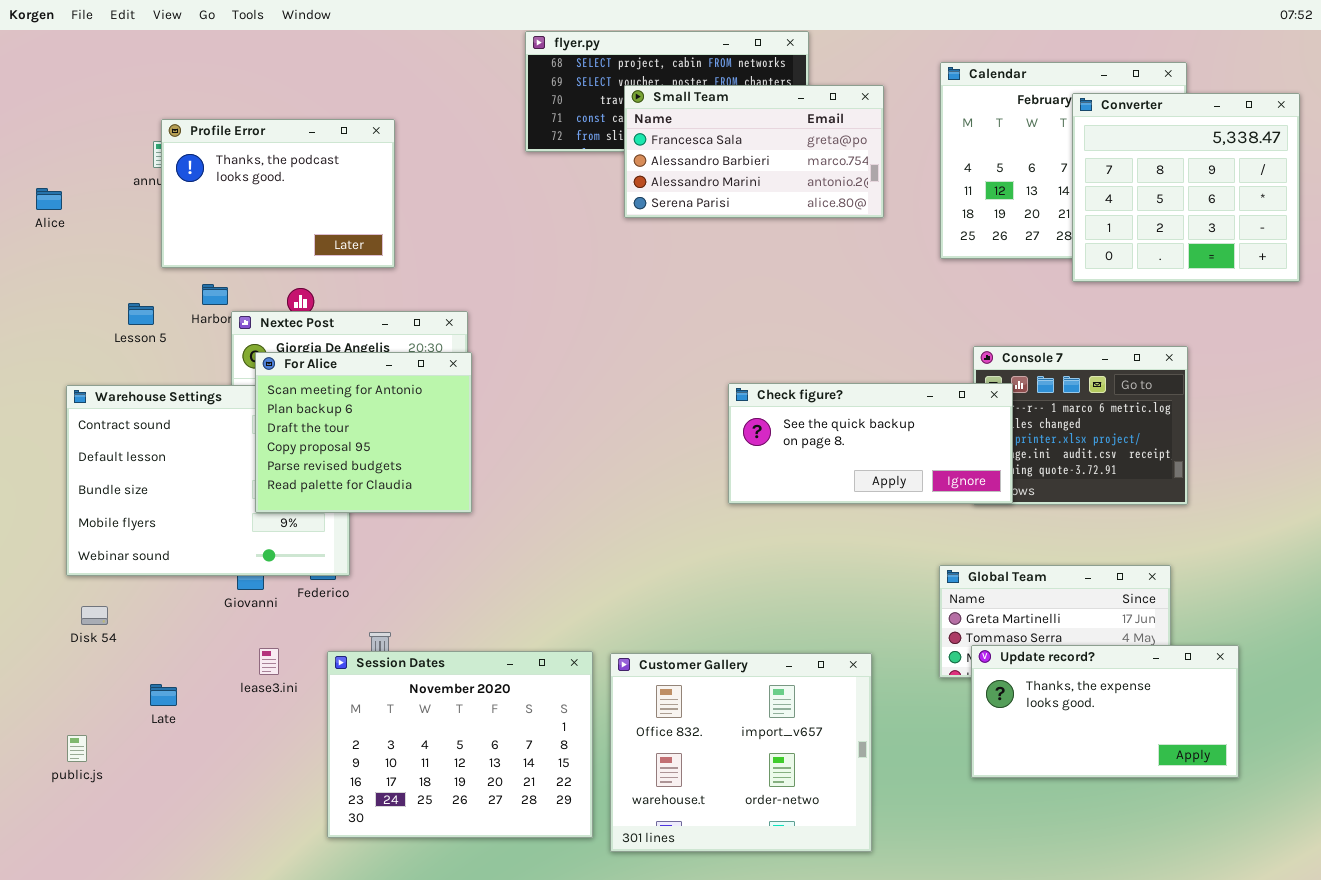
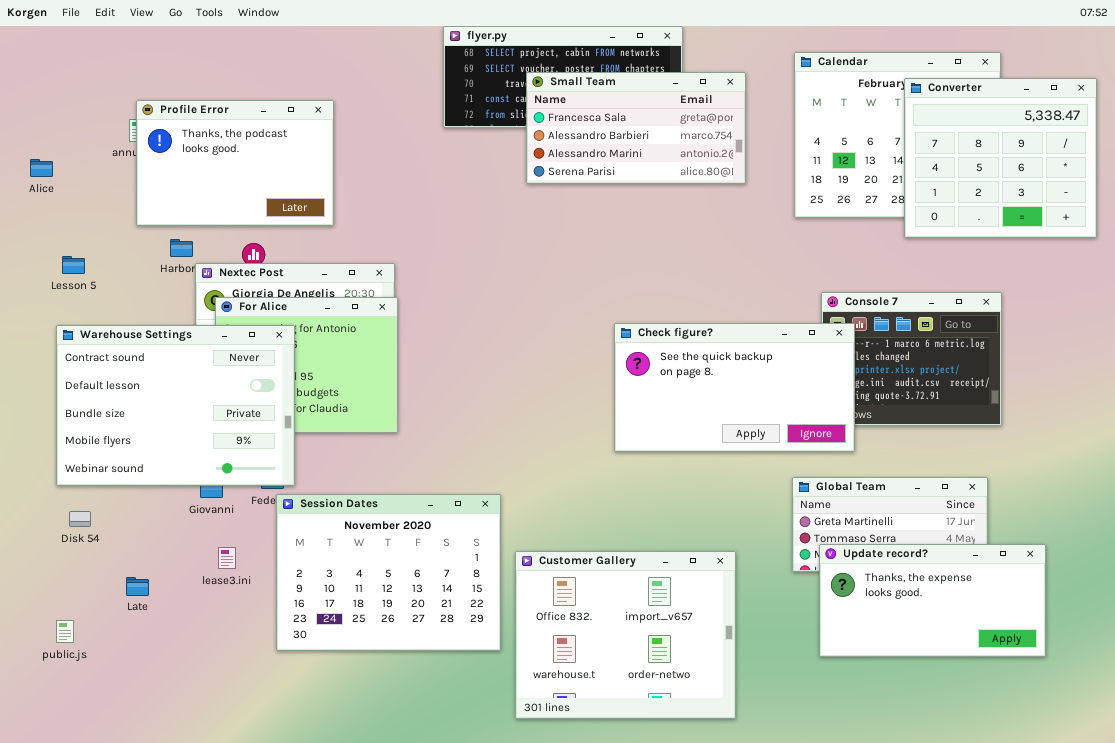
Lesson 5: [128,303,154,325] -> [62,256,85,274], moved
Check figure?: [728,383,1013,504] -> [614,323,855,452], resized
Warehouse Settings: [66,385,350,576] -> [56,325,295,486], raised
Session Dates: [327,651,593,838] -> [276,494,501,651], moved

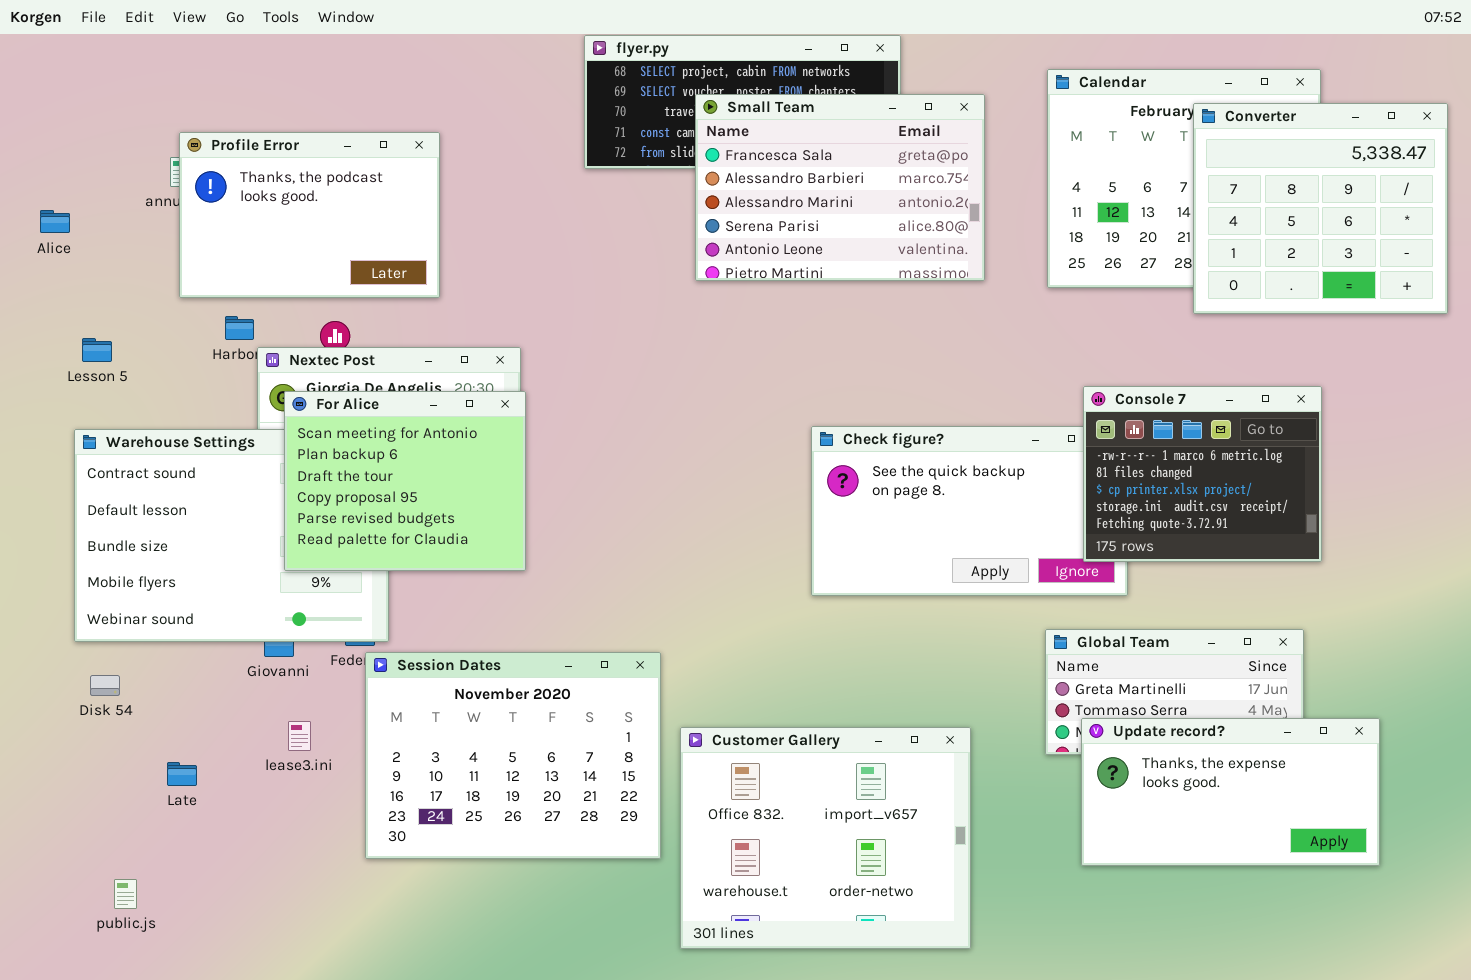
Small Team: [526,72,746,184] -> [695,94,985,281], resized
Console 7: [821,292,1002,426] -> [1083,386,1322,562], raised
For Alice: [215,297,398,433] -> [284,391,526,571], raised
public.js: [56,620,74,643] -> [114,879,137,909], moved

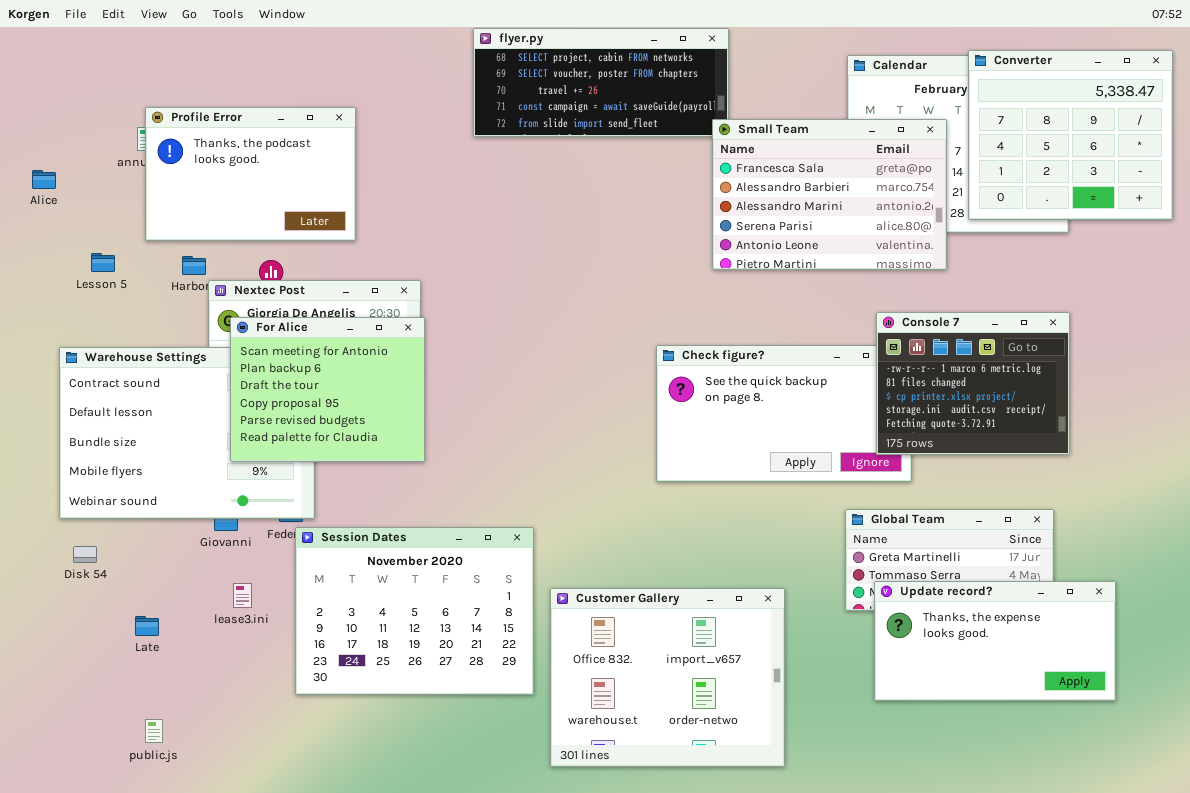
Small Team: [695,94,985,281] -> [712,119,947,270], moved
Converter: [1193,103,1448,314] -> [968,50,1173,220], moved
Lesson 5: [82,338,112,362] -> [91,253,115,272], moved
public.js: [114,879,137,909] -> [145,719,163,743], moved

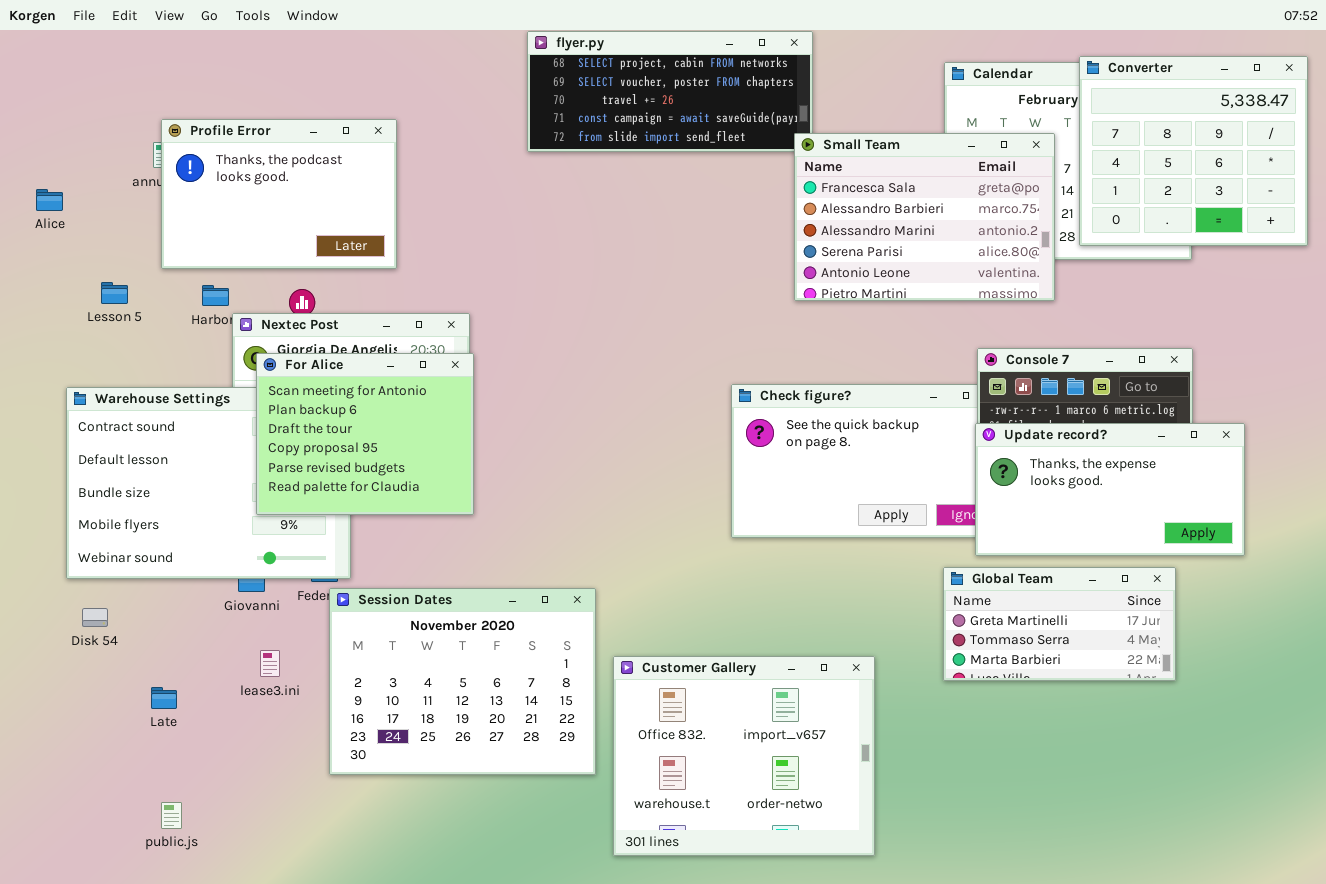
Update record?: [874,581,1116,701] -> [975,423,1245,556], moved

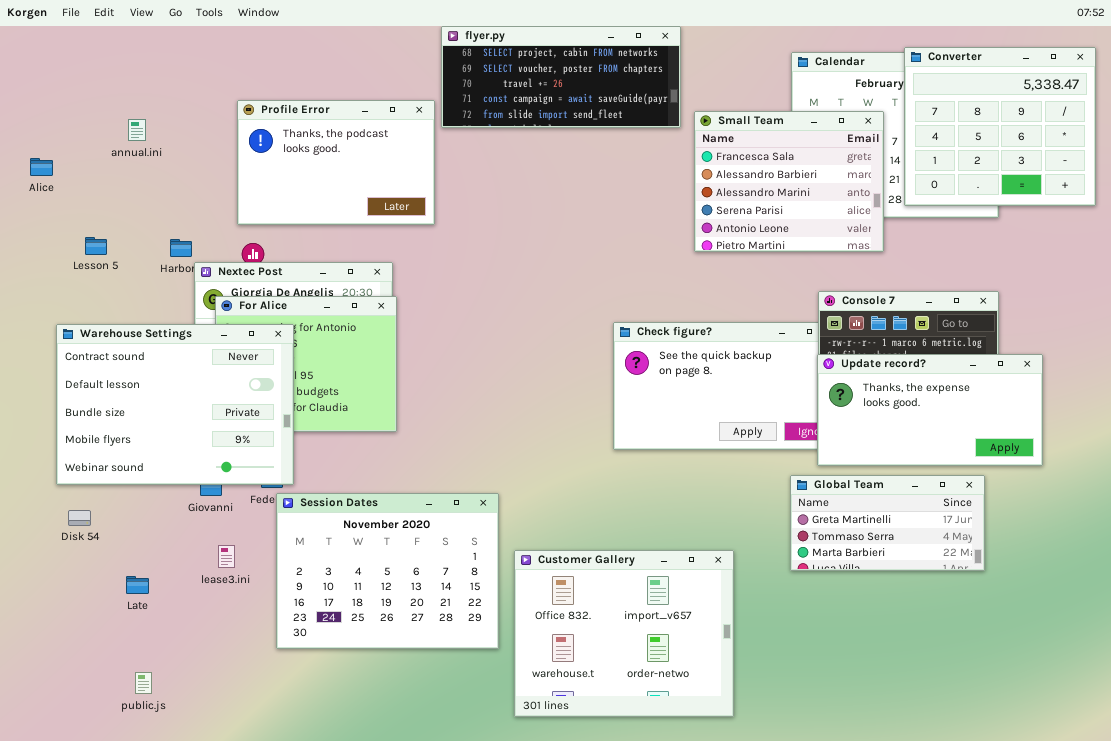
Profile Error: [161,119,397,269] -> [237,100,435,225], moved
Small Team: [794,133,1055,301] -> [694,111,884,252], resized
Warehouse Settings: [66,387,351,579] -> [56,324,294,485], raised

